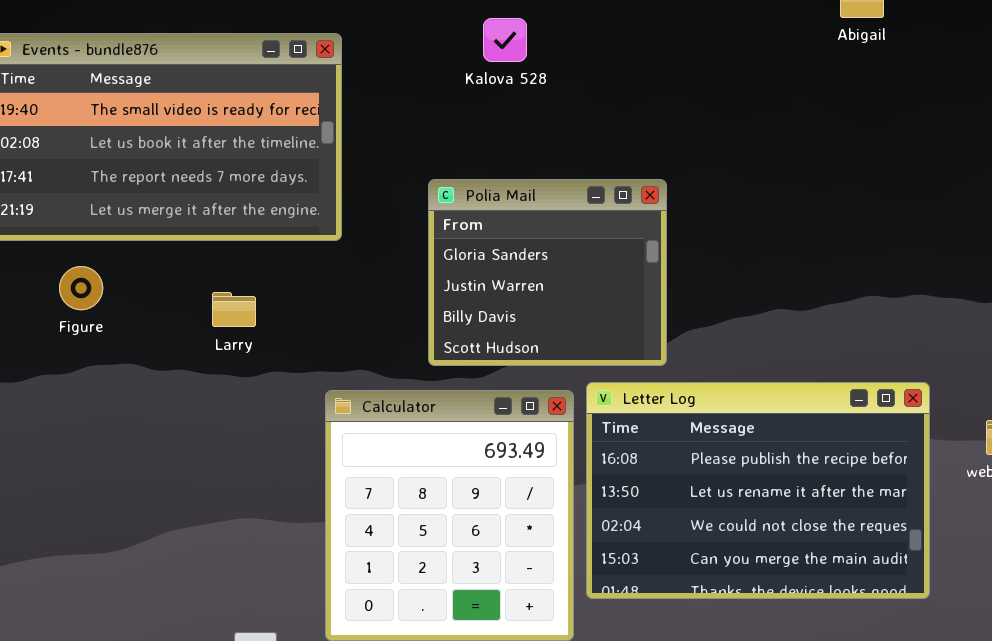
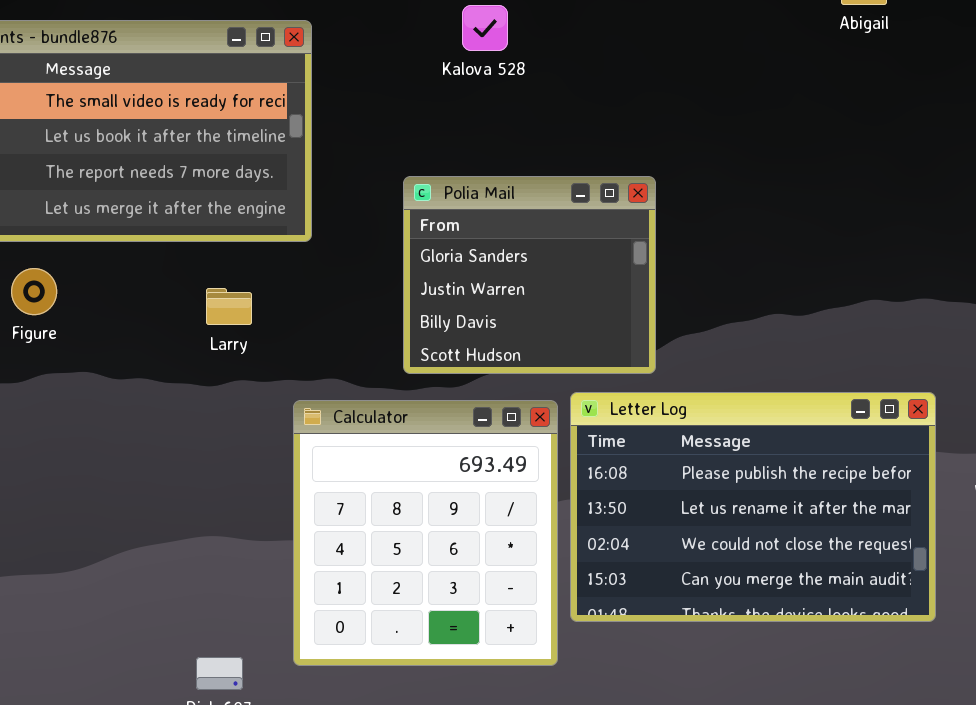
Larry: [212,292,256,327] -> [206,288,252,325], moved

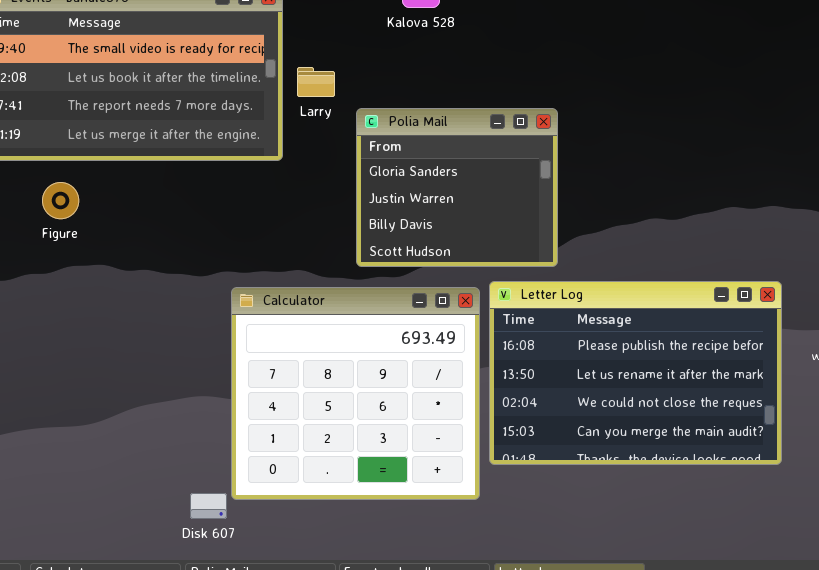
Larry: [206,288,252,325] -> [297,67,335,97], moved
Calculator: [293,400,558,666] -> [231,287,480,500], resized

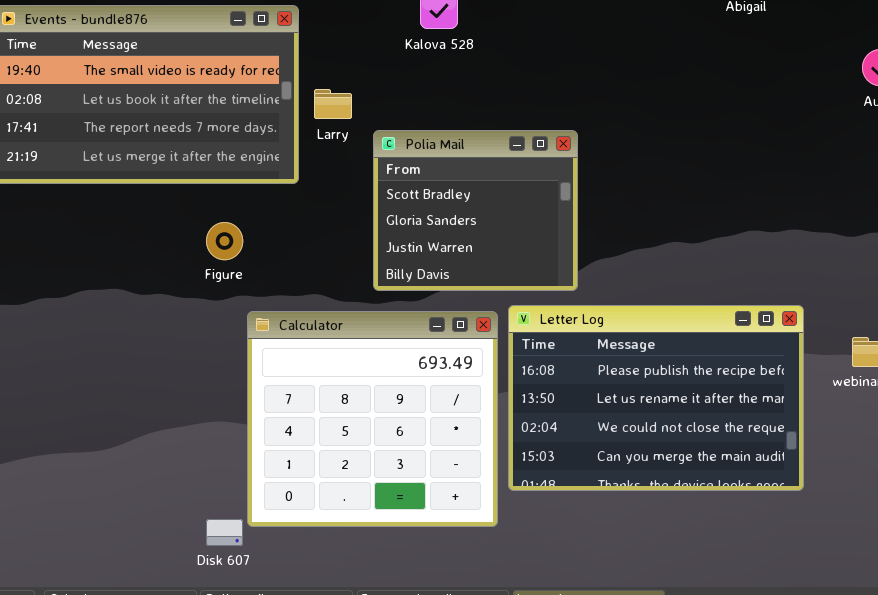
Polia Mail: [356,108,558,267] -> [373,130,578,291], scrolled up 1 row
Figure: [42,182,79,219] -> [206,222,243,260], moved

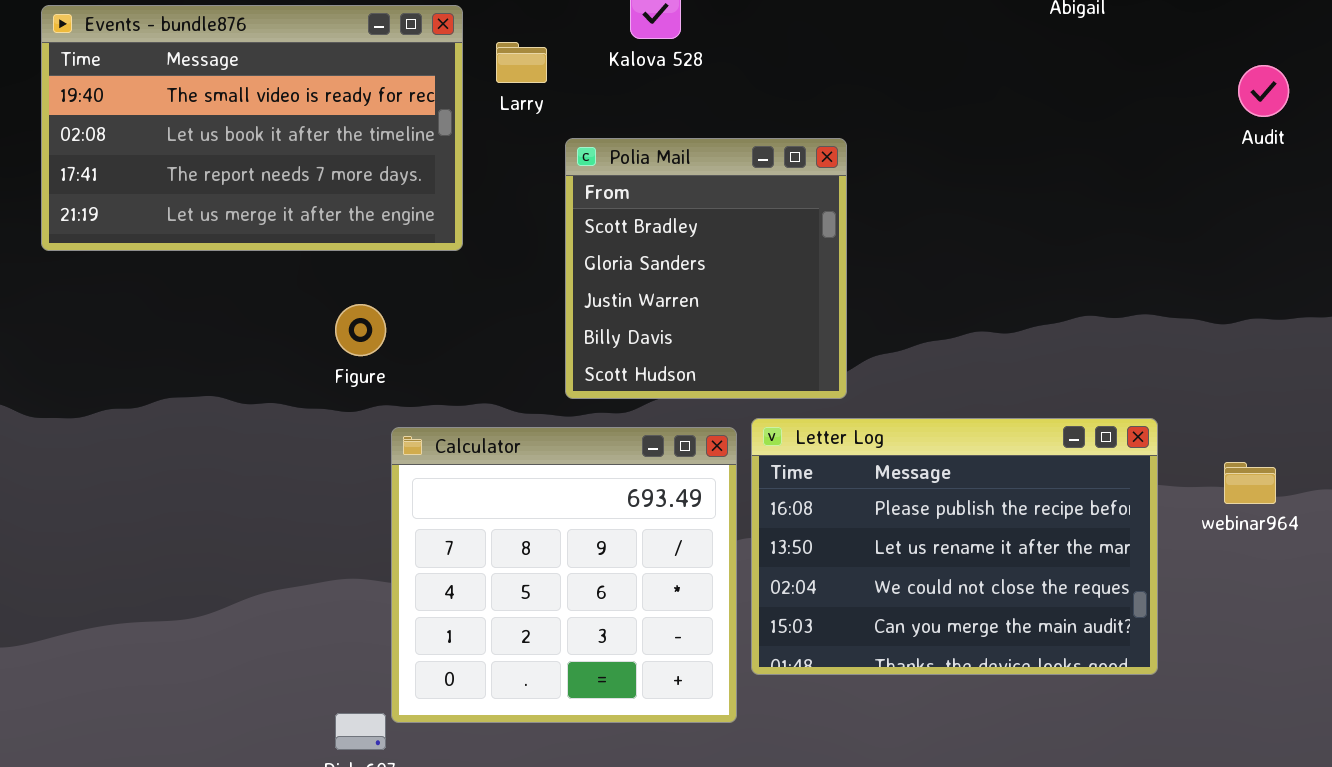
Larry: [314,89,352,119] -> [496,42,547,83], moved
Polia Mail: [373,130,578,291] -> [565,138,847,399], resized

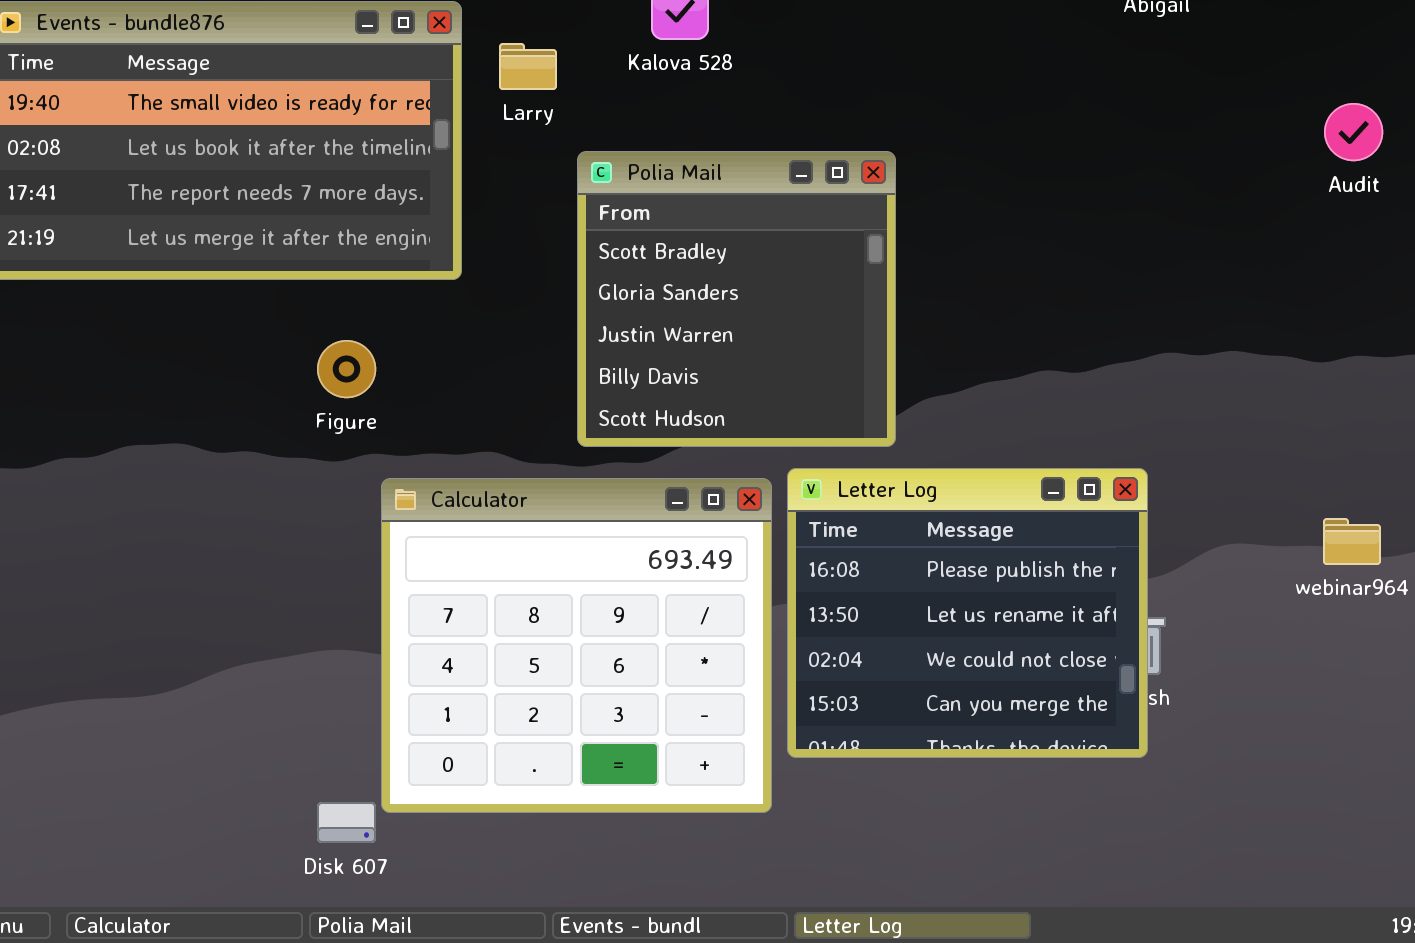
Audit: [1238,65,1289,117] -> [1324,103,1383,161], moved
Letter Log: [751,418,1158,675] -> [787,468,1148,758], resized

